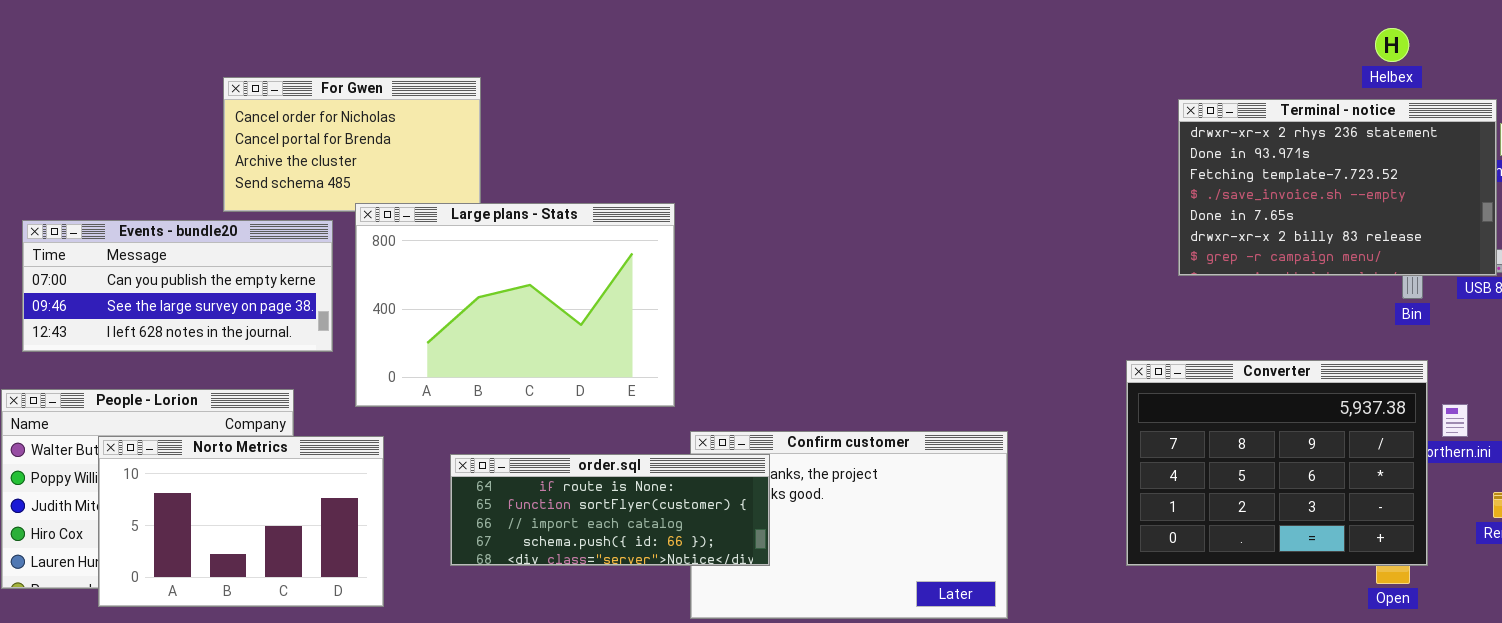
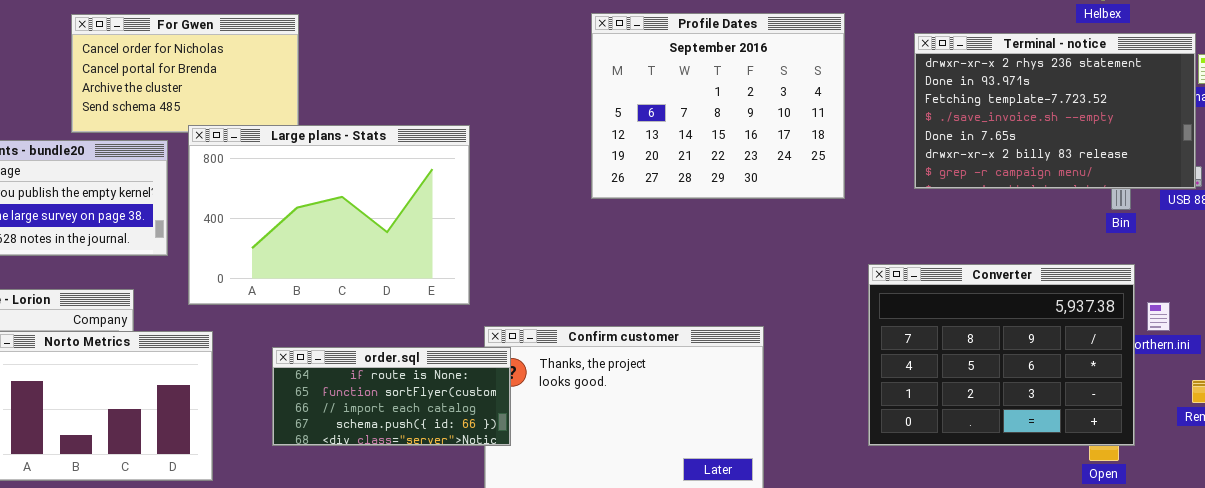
Profile Dates: none -> [591,13,845,199], opened
order.sql: [450,454,770,566] -> [272,347,511,446], resized

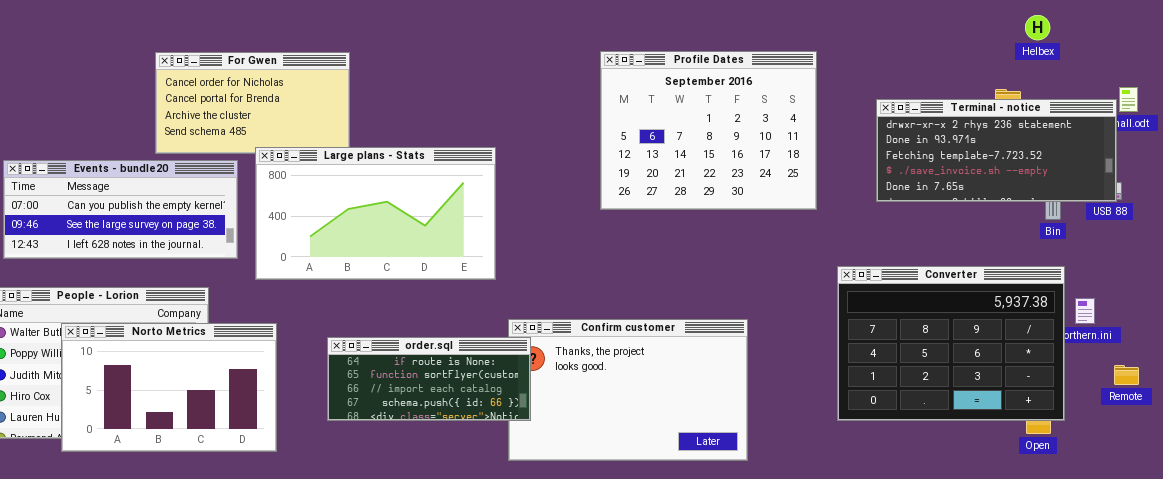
Terminal - notice: [914,33,1196,189] -> [876,99,1117,202], resized
Large plans - Stats: [188,125,470,305] -> [255,147,496,280], resized

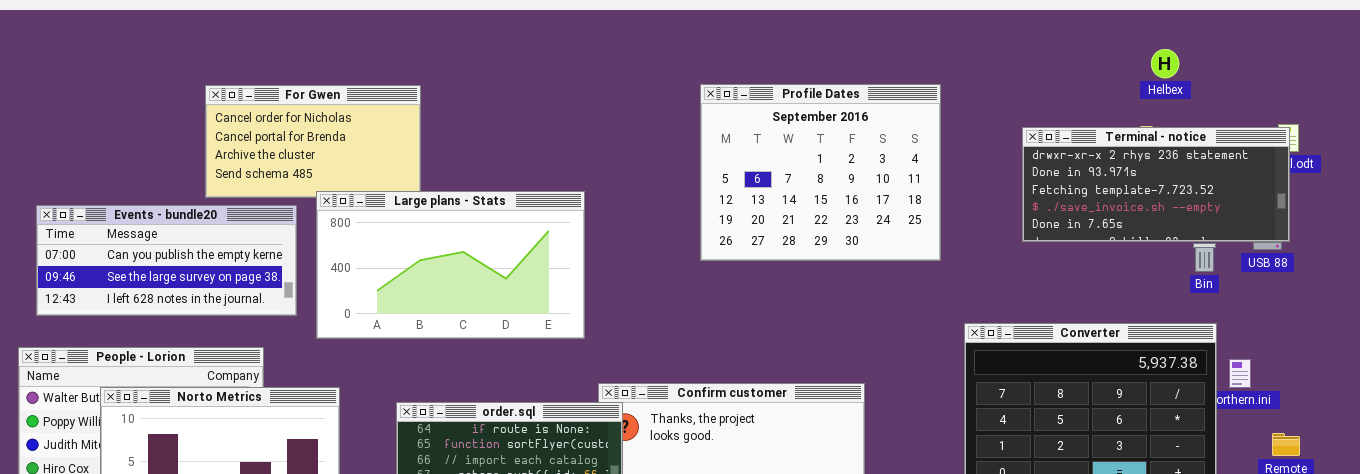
Helbex: [1025,15,1050,40] -> [1151,49,1179,78], moved
Terminal - notice: [876,99,1117,202] -> [1022,127,1290,242], moved

